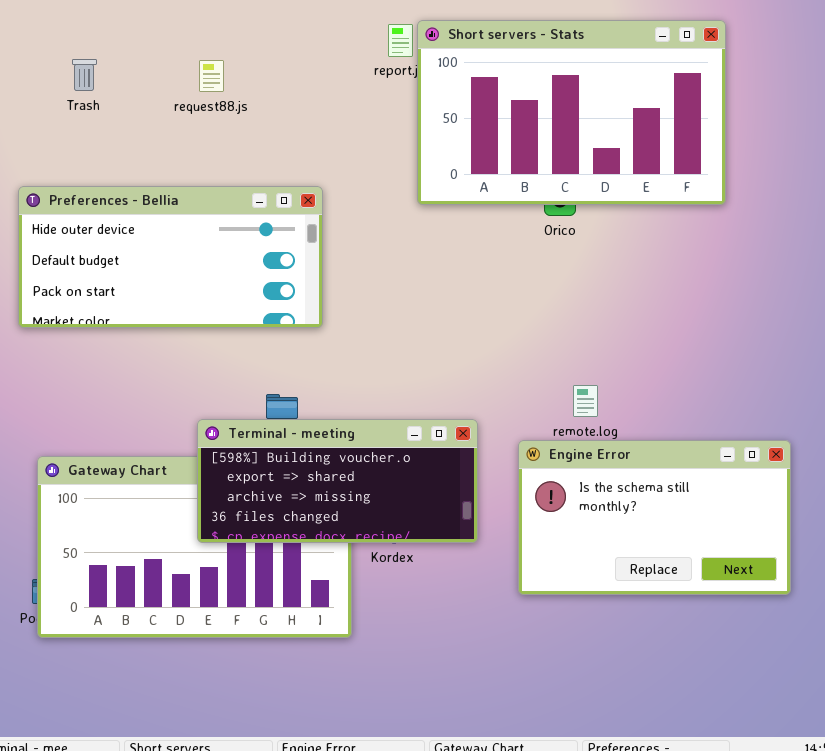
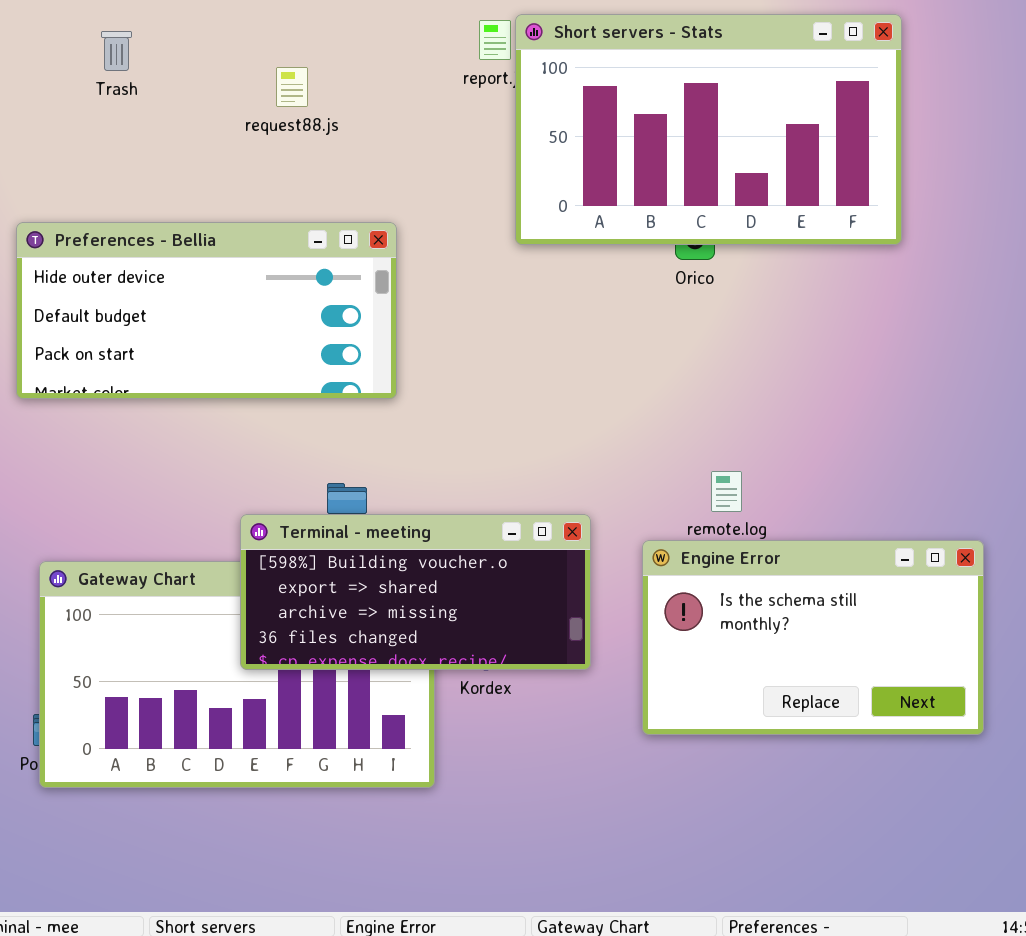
Trash: [72,59,97,91] -> [101,31,132,71], moved
request88.js: [199,60,224,92] -> [276,67,308,107], moved

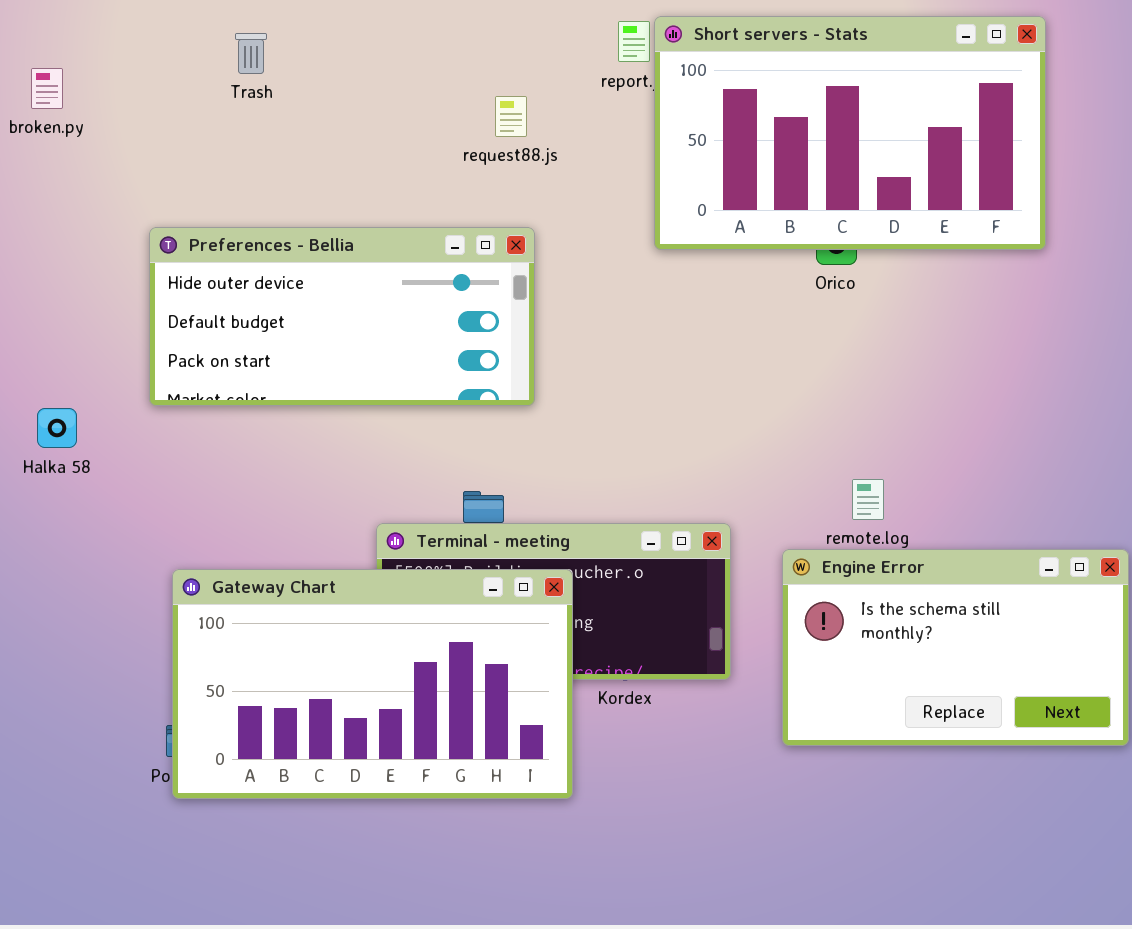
request88.js: [276,67,308,107] -> [495,96,527,137], moved
Gateway Chart: [39,561,435,788] -> [172,569,573,799], raised

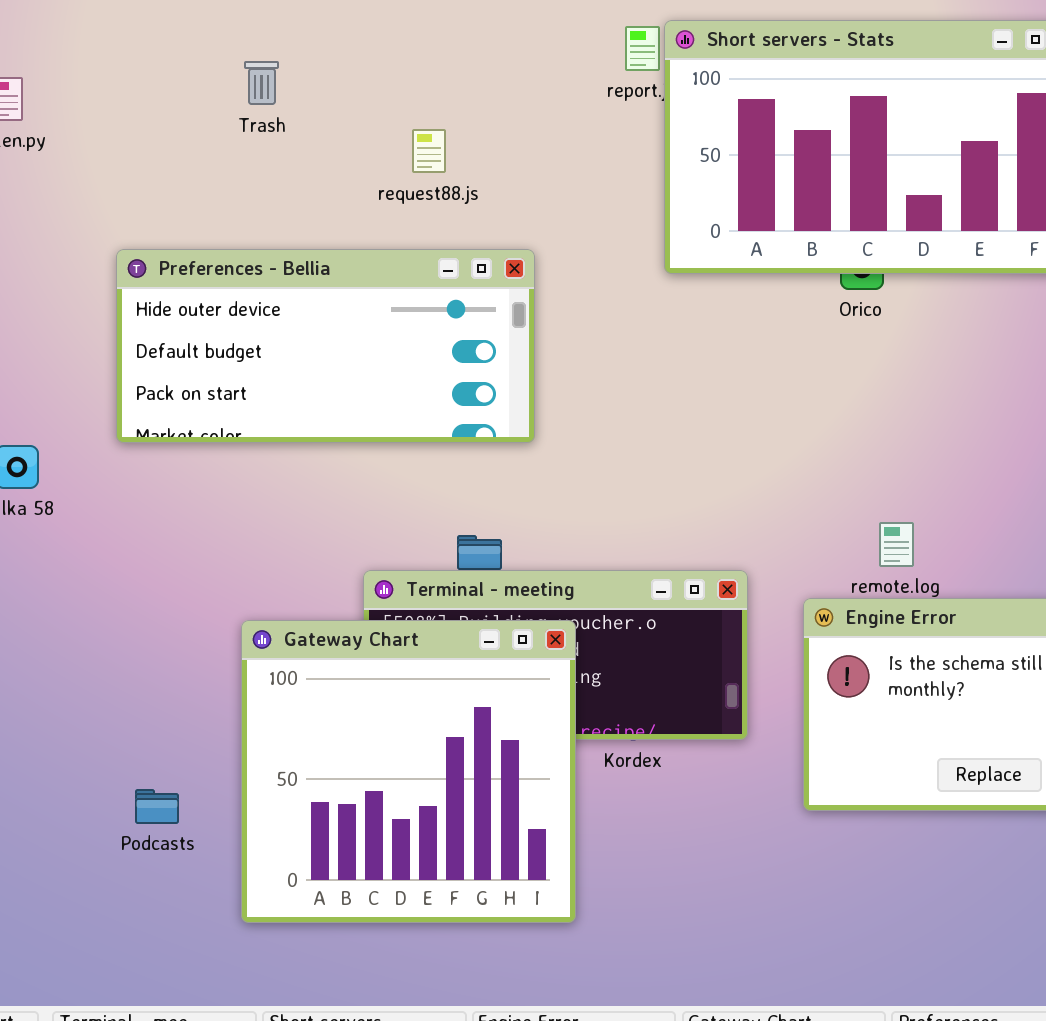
Trash: [235,33,267,74] -> [244,61,279,105], moved
request88.js: [495,96,527,137] -> [412,129,446,173], moved
Gateway Chart: [172,569,573,799] -> [241,620,576,923], resized

